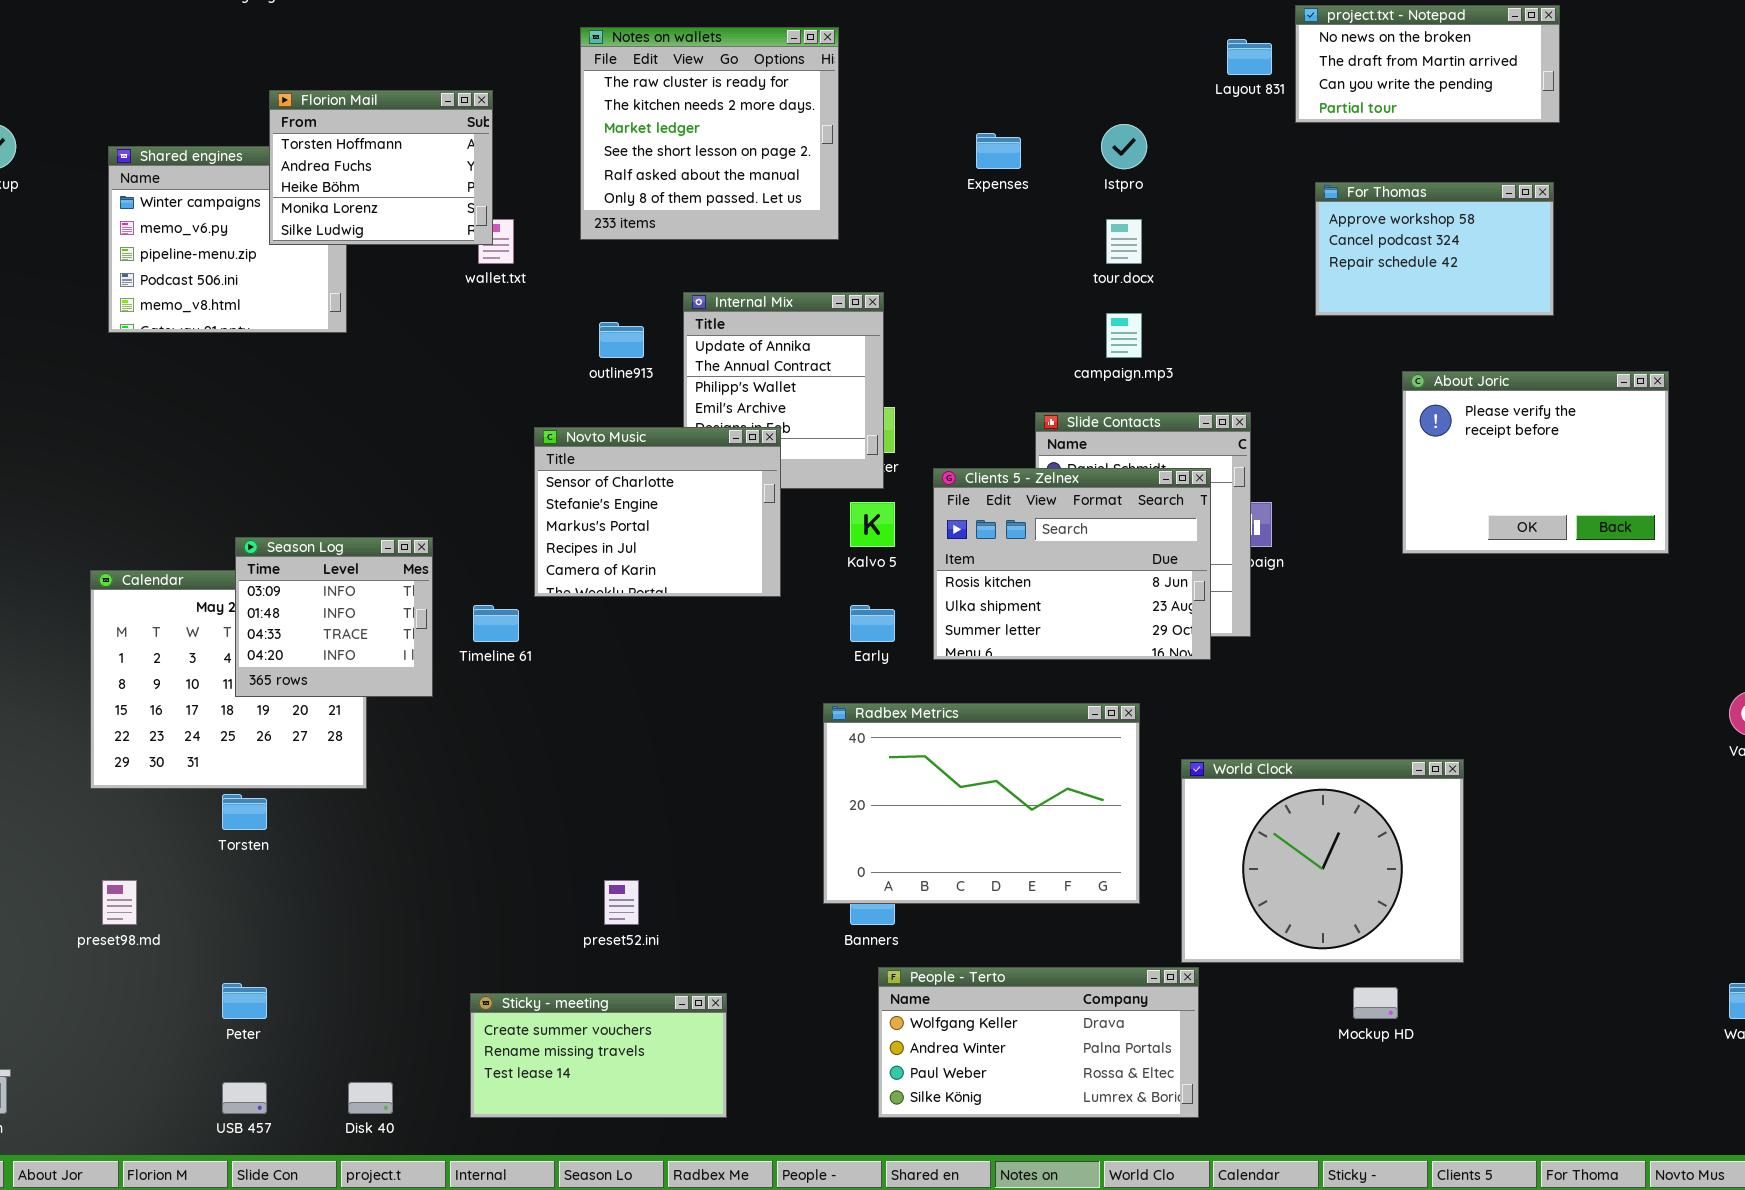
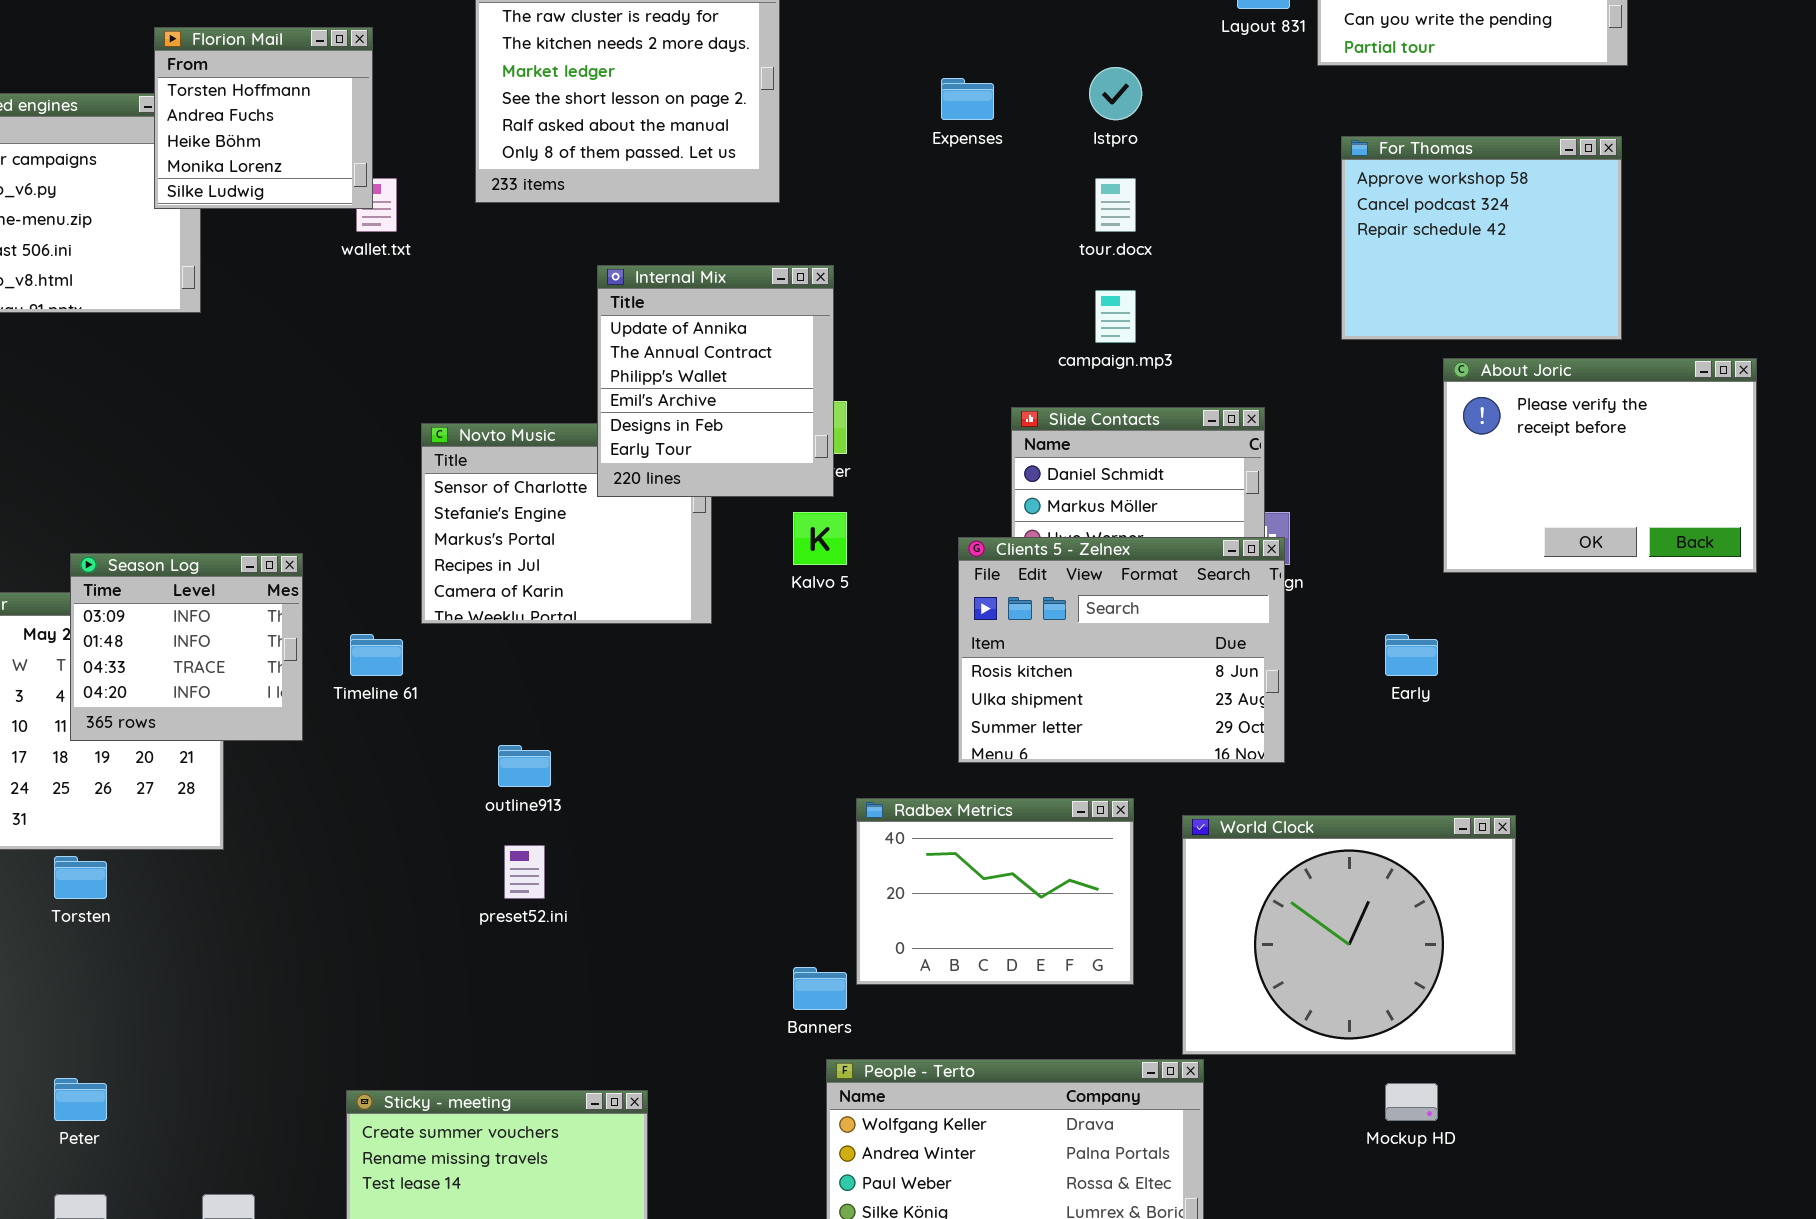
Florion Mail: [269,90,493,245] -> [154,27,373,209], resized
For Thomas: [1315,182,1554,316] -> [1341,136,1622,340], resized
Internal Mix: [683,292,884,489] -> [597,265,834,497], raised
outline913: [599,322,644,358] -> [498,745,551,787], moved
Clients 5 - Zelnex: [933,468,1211,660] -> [958,537,1285,763], moved
Early: [850,605,895,642] -> [1385,634,1438,676], moved
Radbex Metrics: [823,703,1140,904] -> [856,798,1134,985], resized
preset52.ini: [604,880,639,925] -> [504,845,545,899], moved

